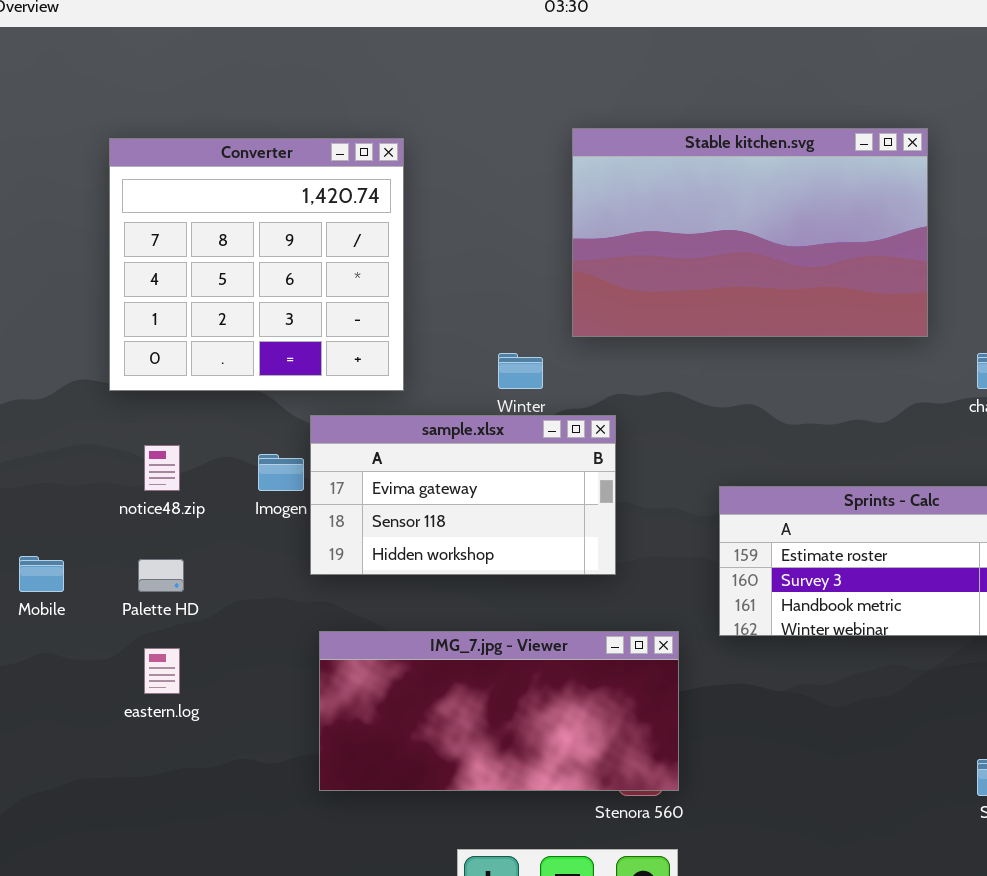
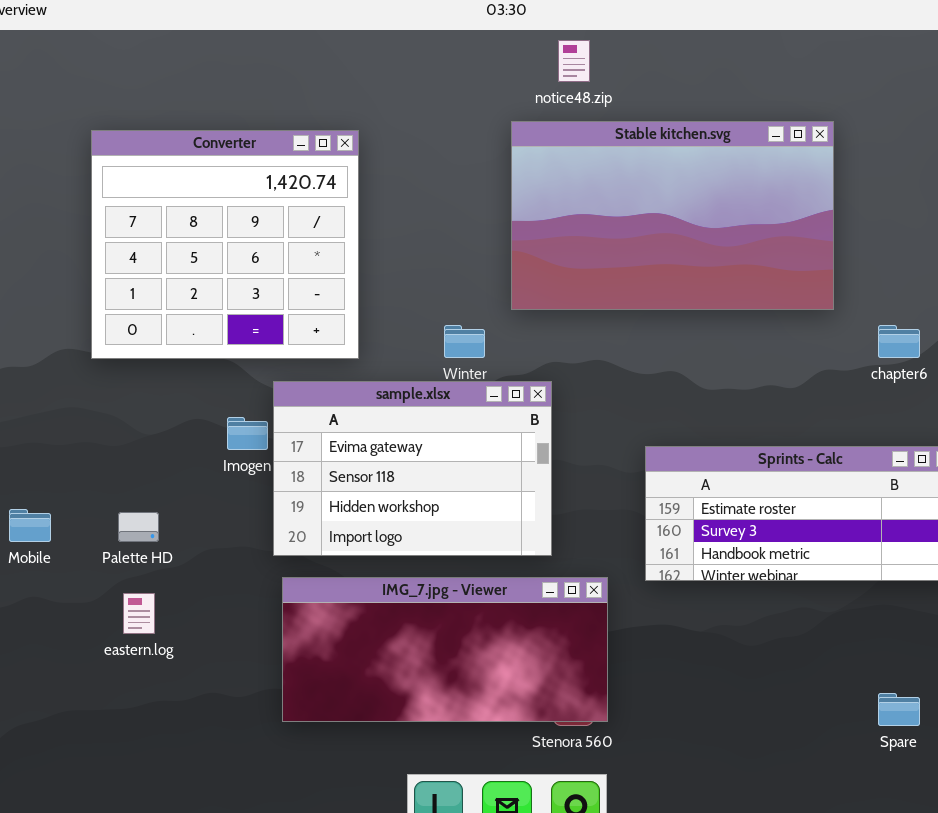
sample.xlsx: [310,415,616,575] -> [273,381,552,556], resized
notice48.zip: [144,445,180,491] -> [558,40,590,82], moved

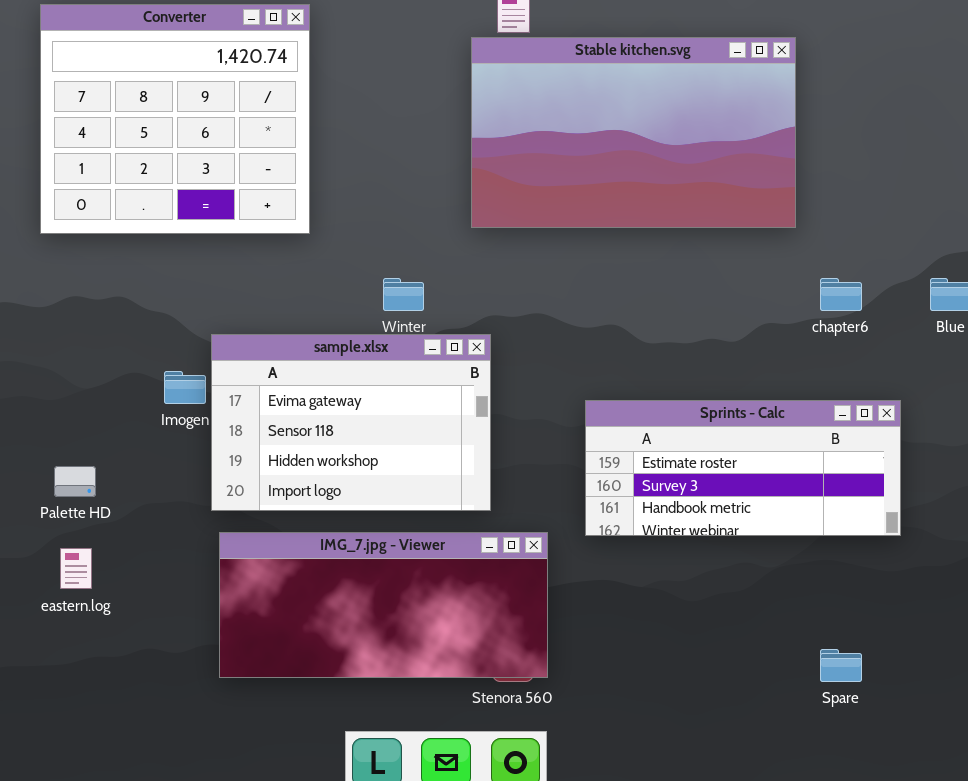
Stable kitchen.svg: [511,121,834,310] -> [471,37,796,228], moved
Converter: [91,130,359,359] -> [40,4,310,234], moved

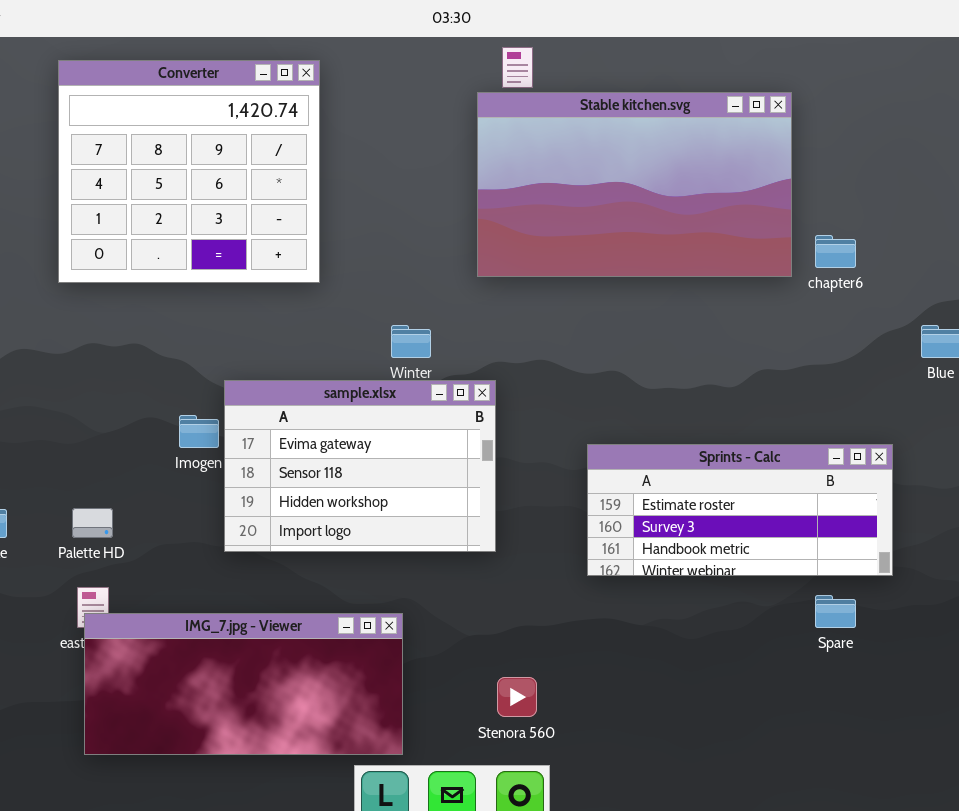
chapter6: [820,278,862,311] -> [815,235,856,268], moved
IMG_7.jpg - Viewer: [219,532,548,678] -> [84,613,403,755], moved
Spare: [820,649,862,682] -> [815,595,856,628], moved

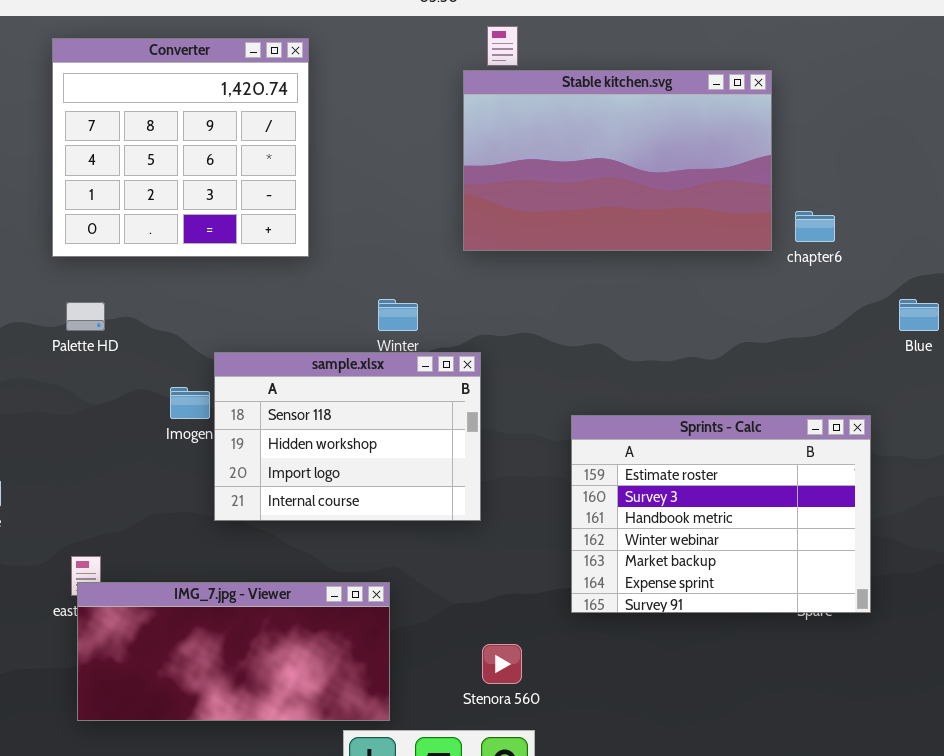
sample.xlsx: [224,380,496,552] -> [214,352,481,521], scrolled down 1 row
Sprints - Calc: [587,444,893,576] -> [571,415,871,613], resized
Palette HD: [72,508,113,538] -> [66,302,105,331], moved

